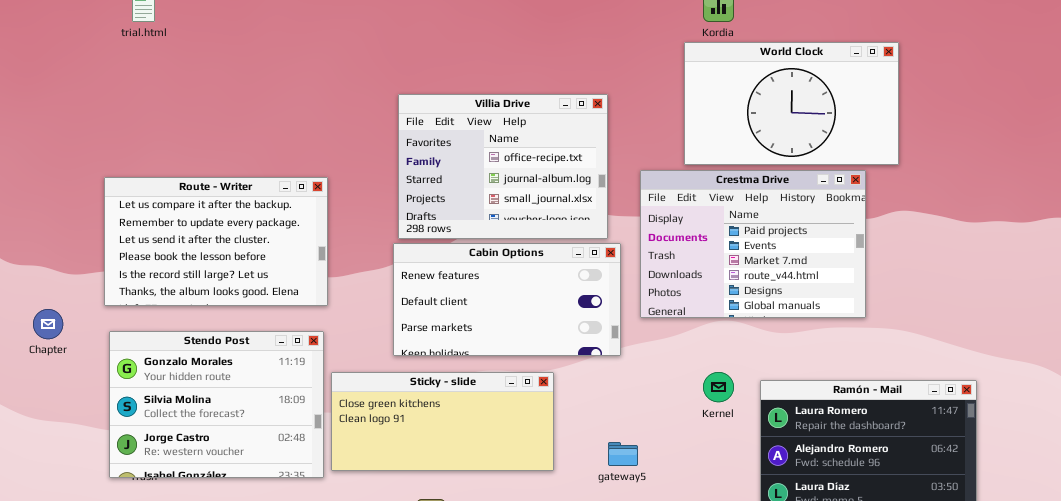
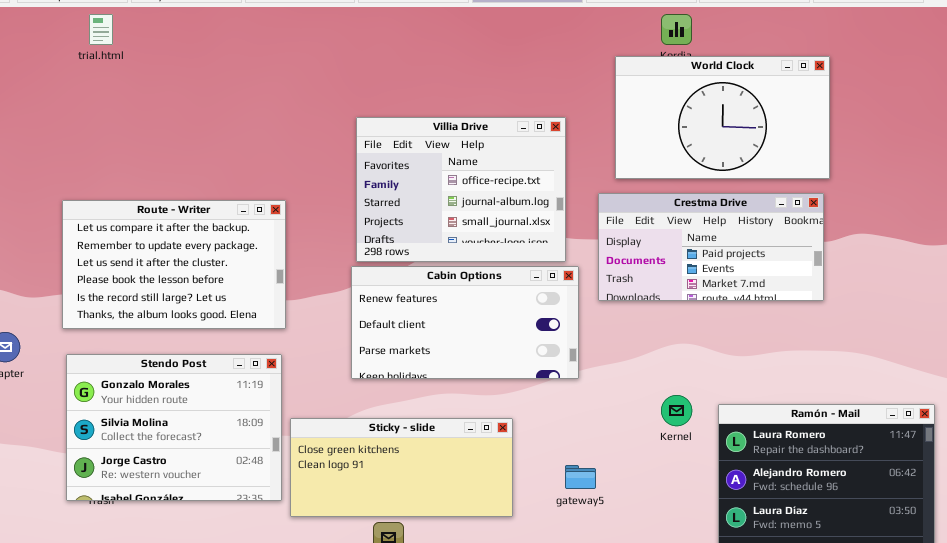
World Clock: [684,42,899,165] -> [615,56,830,179], moved
Crestma Drive: [640,170,866,318] -> [598,193,824,301], resized
Sticky - slide: [331,372,554,471] -> [290,418,513,517], moved

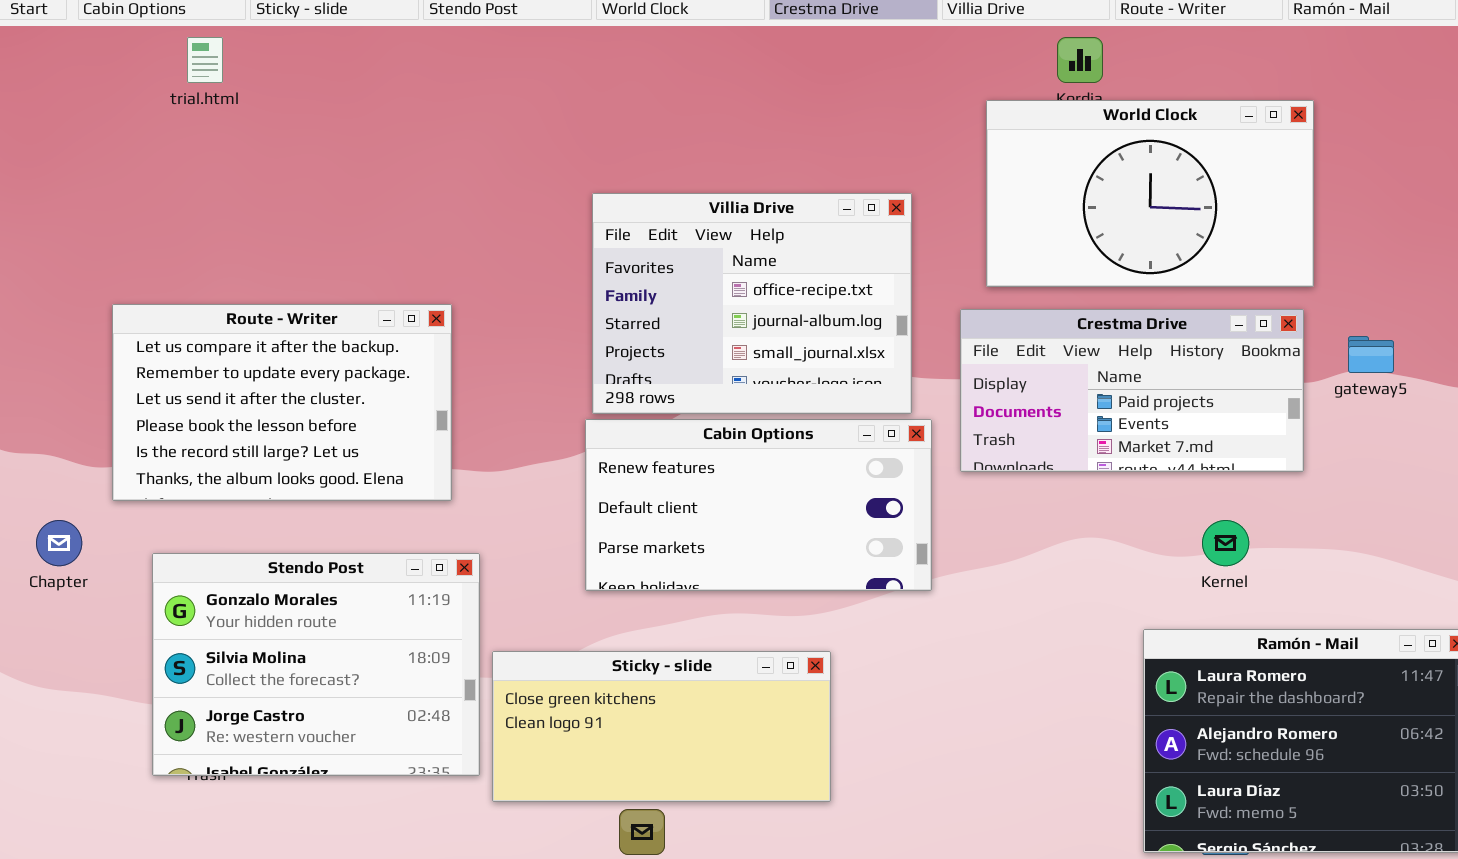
Route - Writer: [62,200,286,329] -> [112,304,452,501], moved
Kernel: [661,395,692,426] -> [1202,520,1249,566], moved
gateway5: [565,465,596,489] -> [1348,336,1394,373], moved

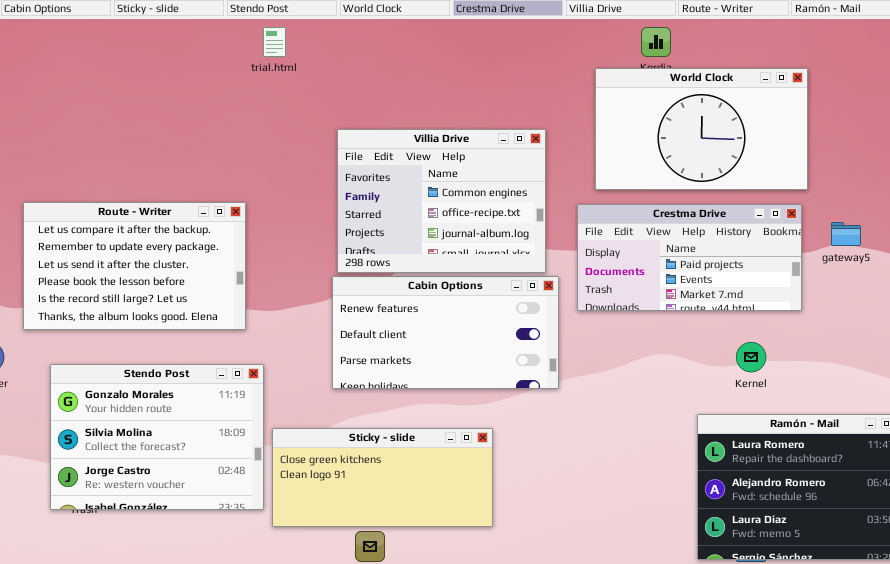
trial.html: [187,37,223,83] -> [263,27,286,57], moved
Villia Drive: [592,193,912,414] -> [337,129,546,273], scrolled up 1 row

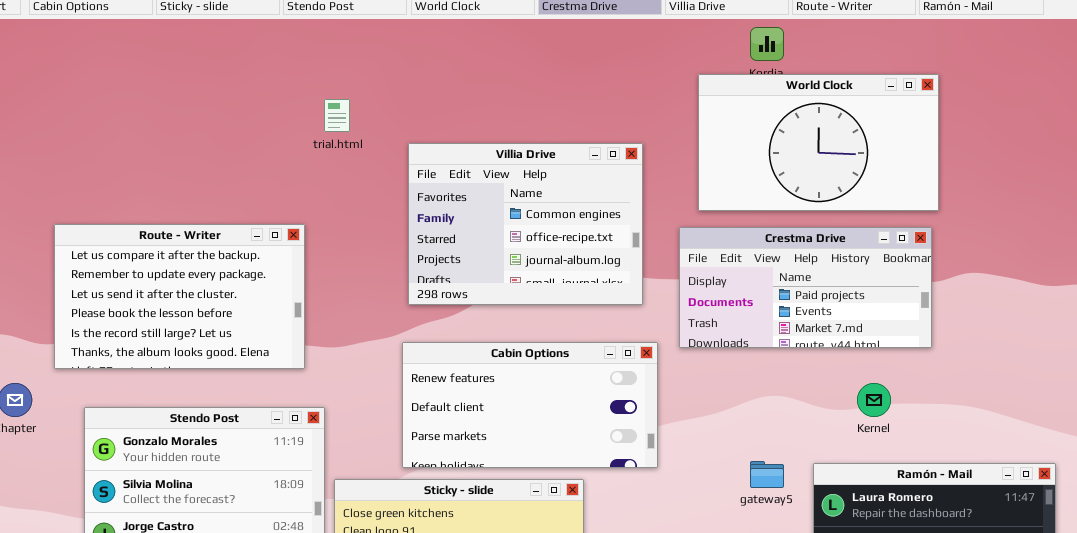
trial.html: [263,27,286,57] -> [324,99,350,132], moved
gateway5: [831,222,861,246] -> [750,461,784,488], moved
Cabin Options: [332,276,559,389] -> [402,342,658,468], moved

